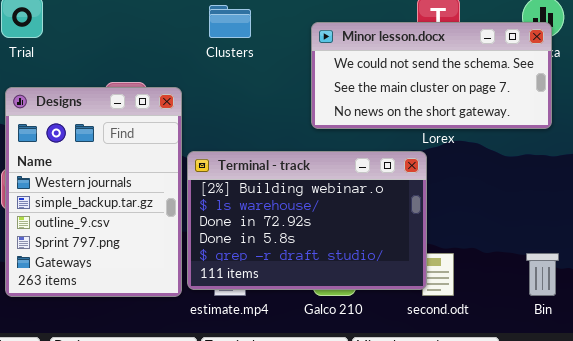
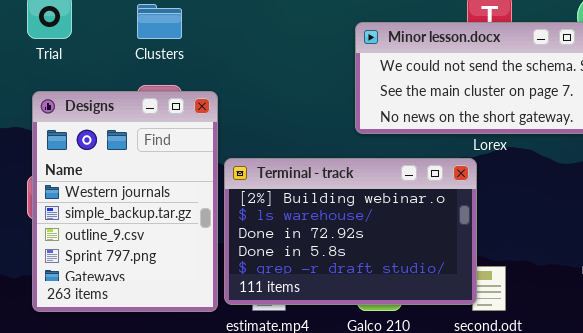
Clusters: [209,5,251,38] -> [137,4,182,39], moved

